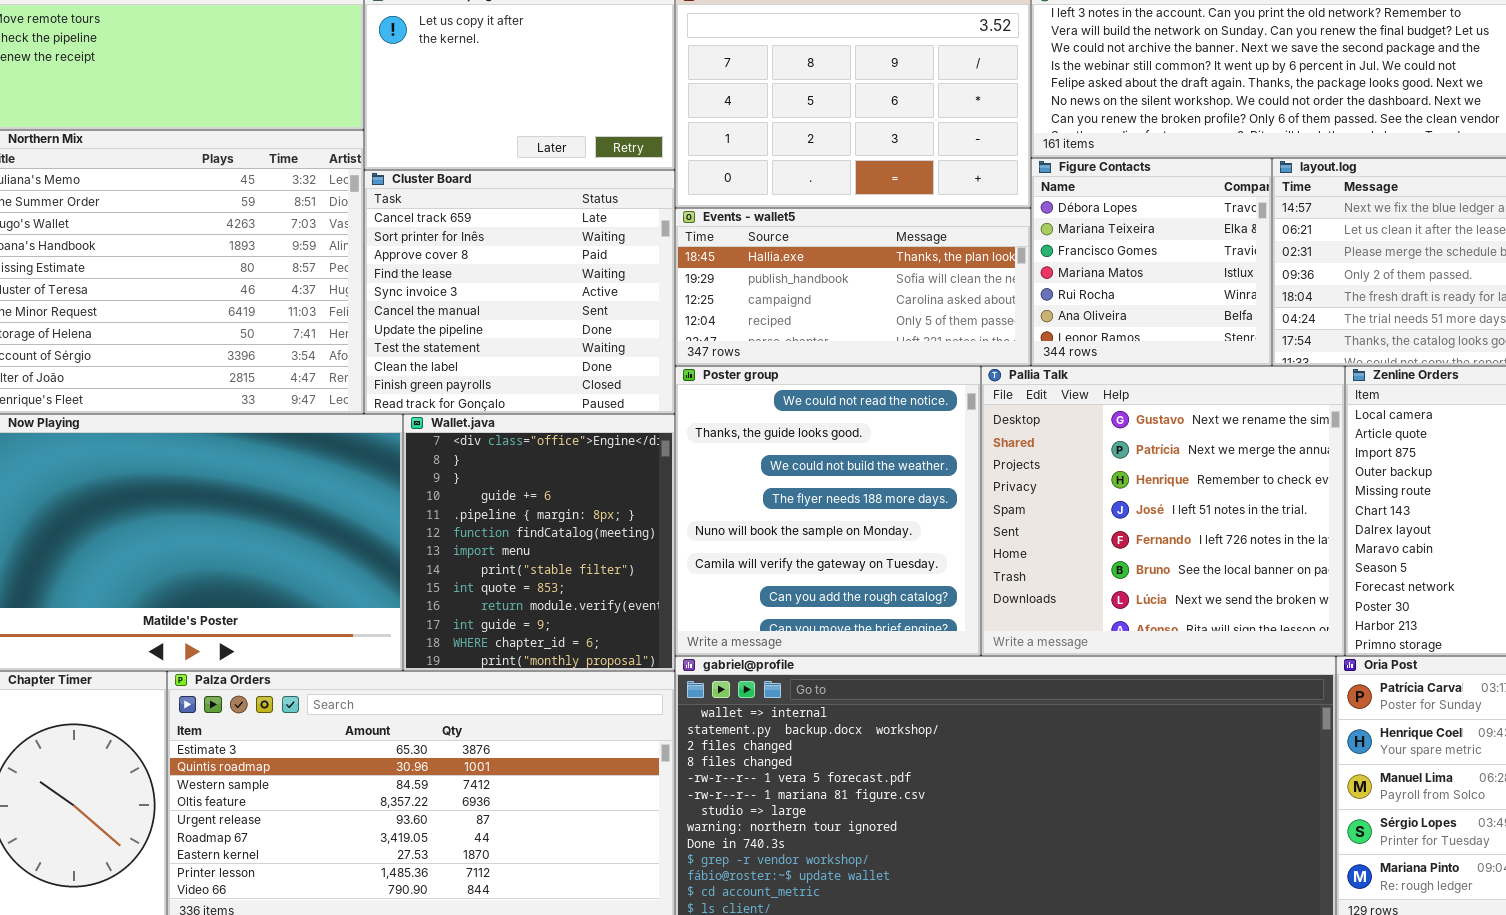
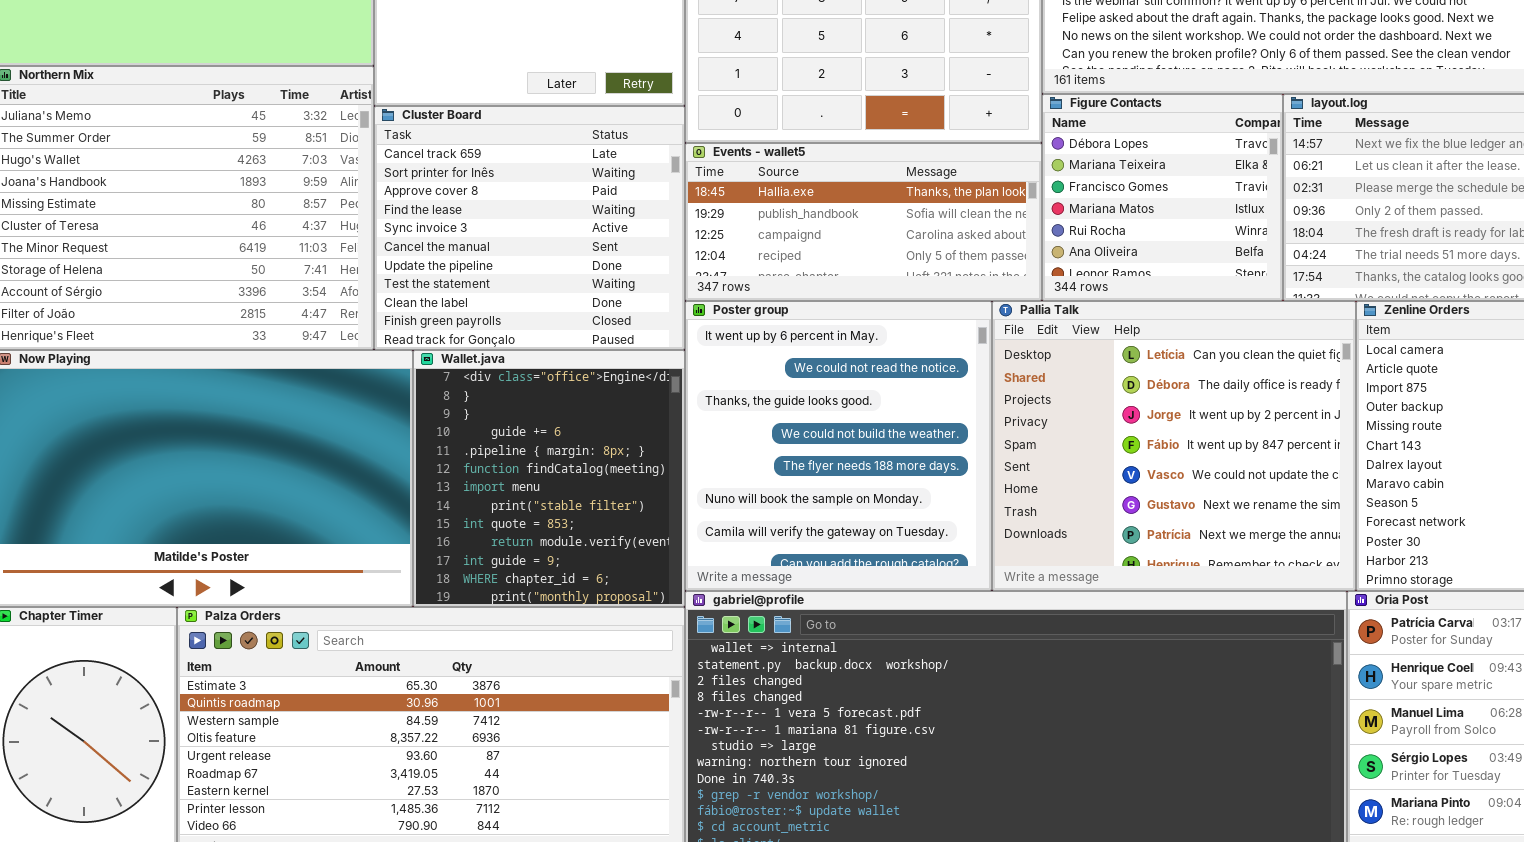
Poster group: [675,366,981,656] -> [685,301,992,591], scrolled up 1 row
Pallia Talk: [981,366,1345,656] -> [992,301,1356,591], scrolled up 5 rows

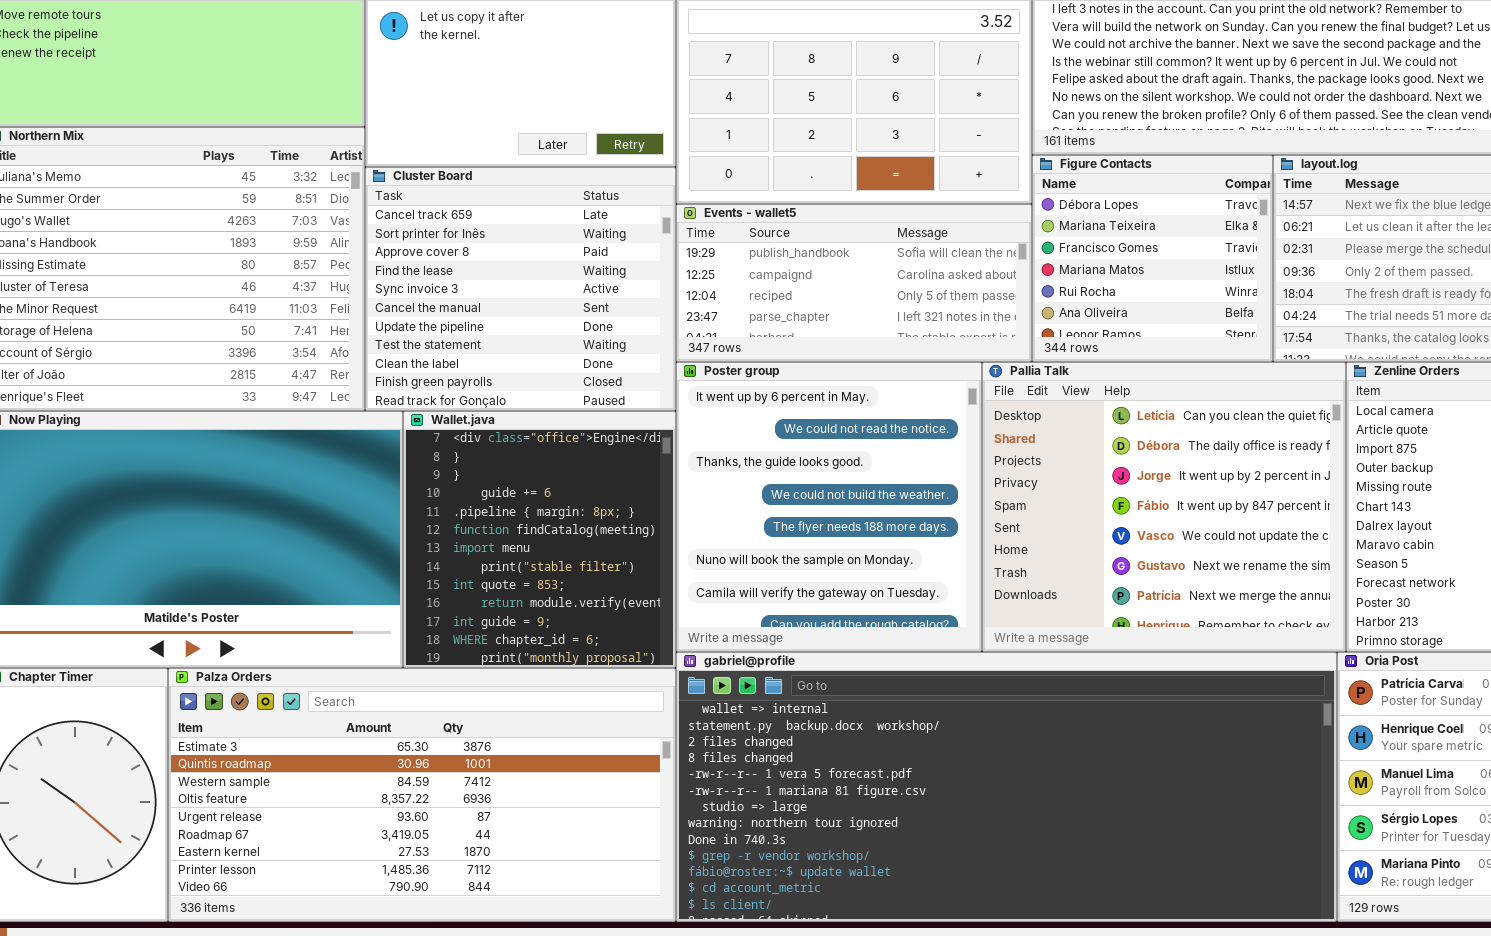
Events - wallet5: [685,143,1042,301] -> [676,204,1032,362], scrolled down 1 row

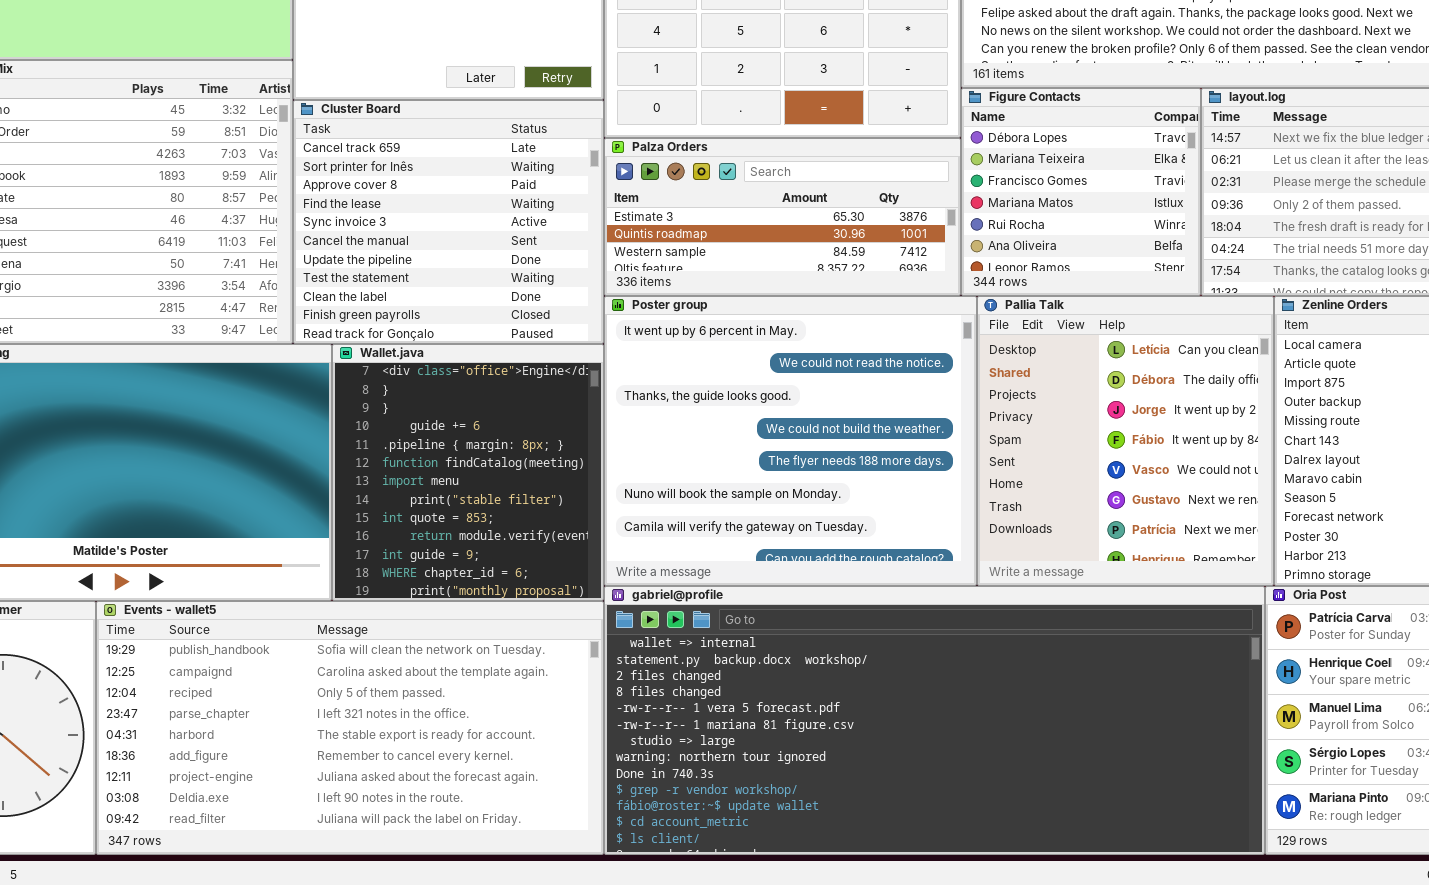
Events - wallet5: [676,204,1032,362] -> [96,601,604,855], moved, resized
Poster group: [676,362,982,652] -> [604,296,977,586], resized
Pallia Talk: [982,362,1346,652] -> [977,296,1274,586], resized
Palza Orders: [168,668,676,922] -> [604,138,961,296], moved, resized

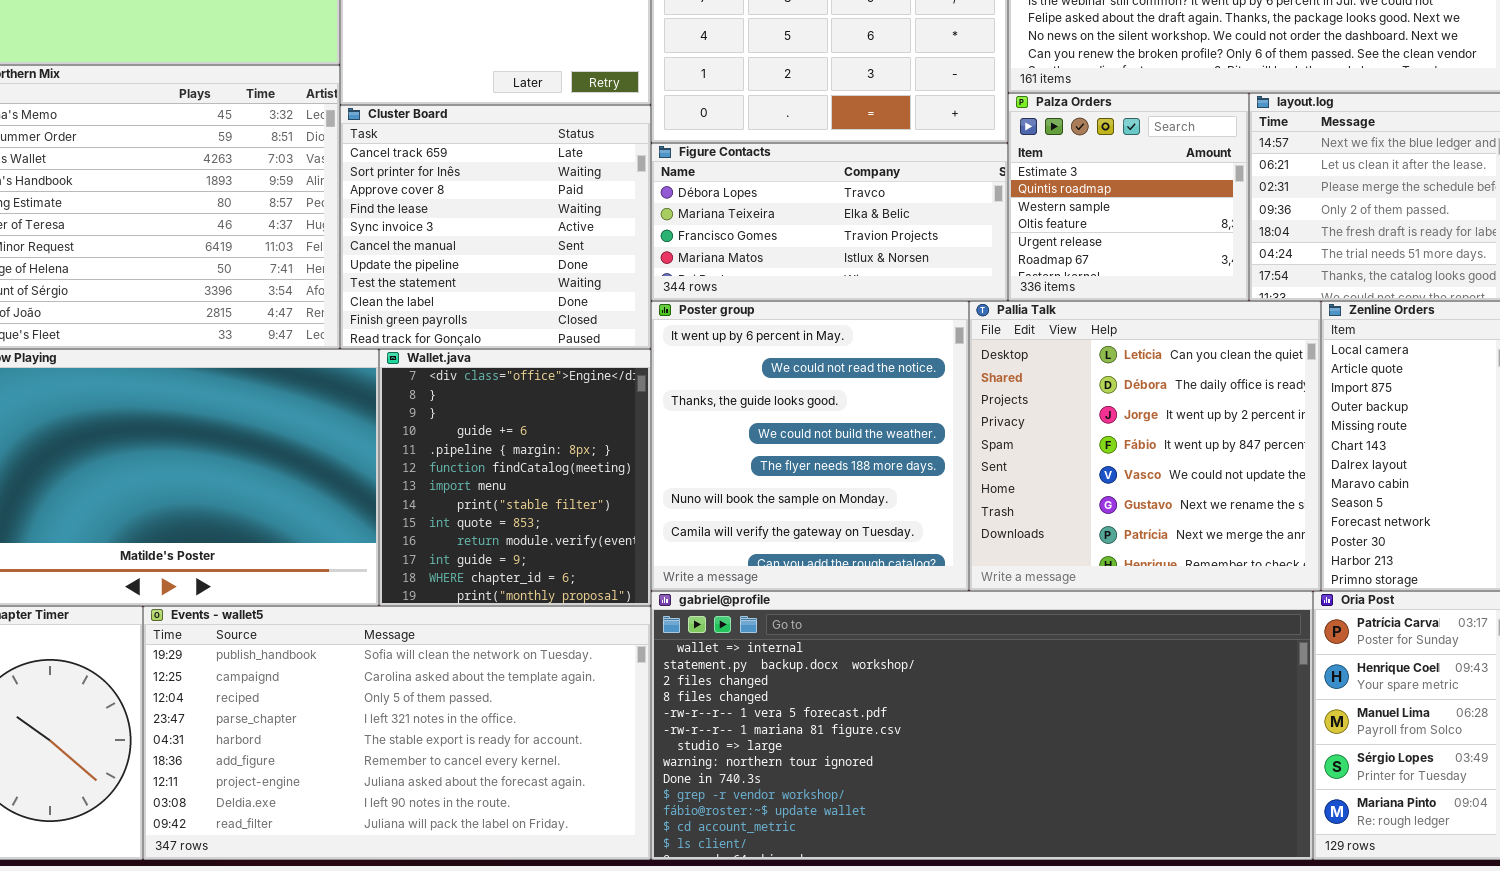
Figure Contacts: [961,88,1201,296] -> [651,143,1008,301], moved, resized
Palza Orders: [604,138,961,296] -> [1008,93,1249,301], moved, resized
Poster group: [604,296,977,586] -> [651,301,969,591], resized
Pallia Talk: [977,296,1274,586] -> [969,301,1321,591], resized

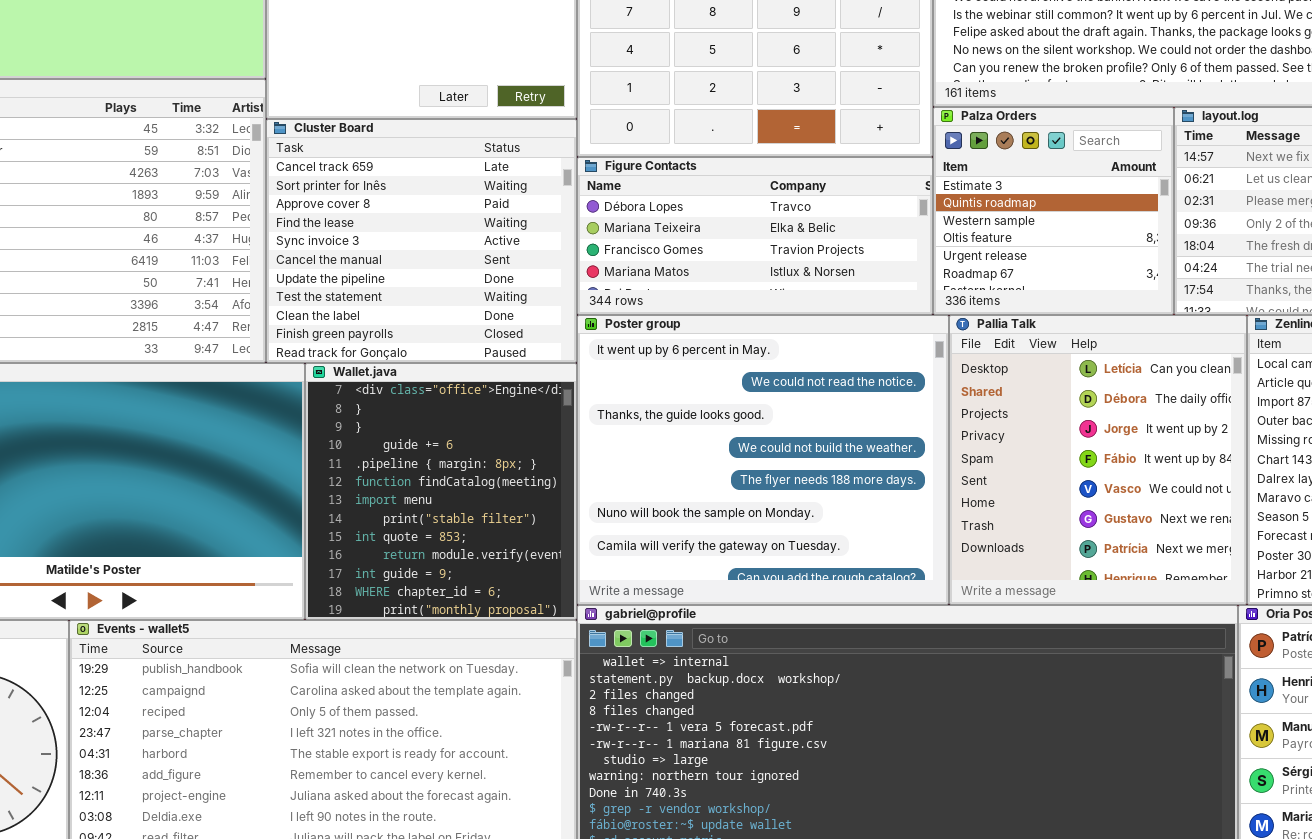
Poster group: [651,301,969,591] -> [577,315,949,605], resized
Pallia Talk: [969,301,1321,591] -> [949,315,1247,605], resized

